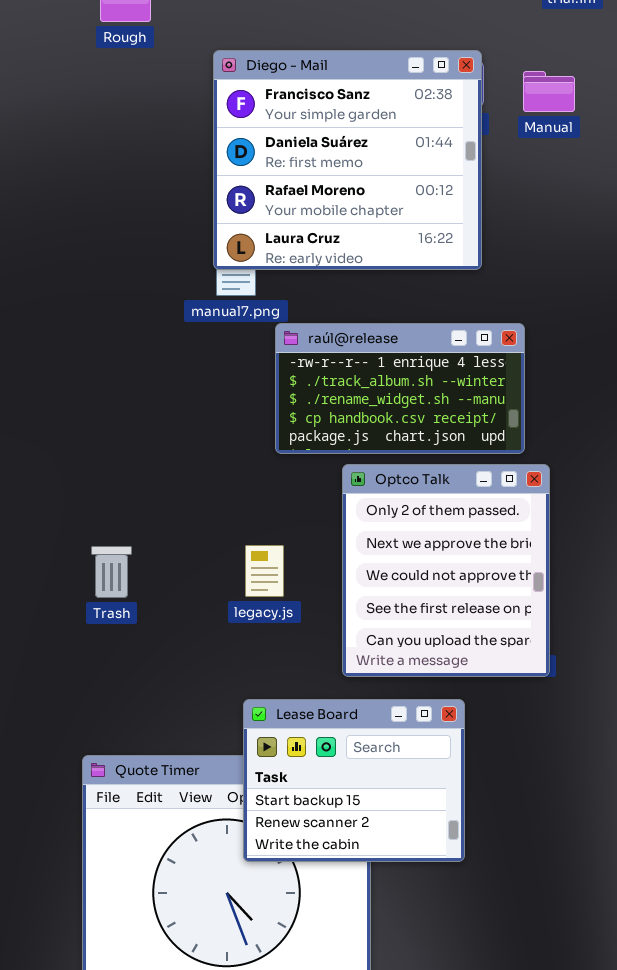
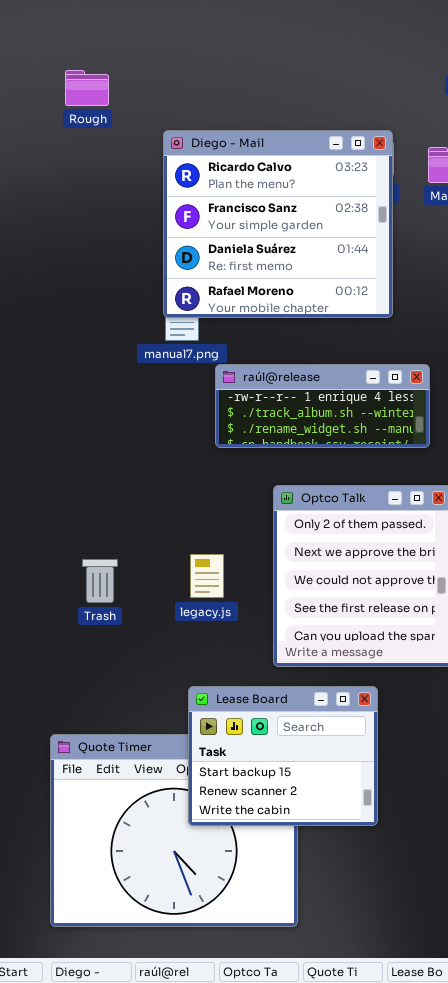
Diego - Mail: [213,50,482,270] -> [163,130,393,318], scrolled up 1 row
raúl@release: [275,323,525,454] -> [215,364,430,448], resized
Trash: [91,546,132,598] -> [82,559,118,603], moved

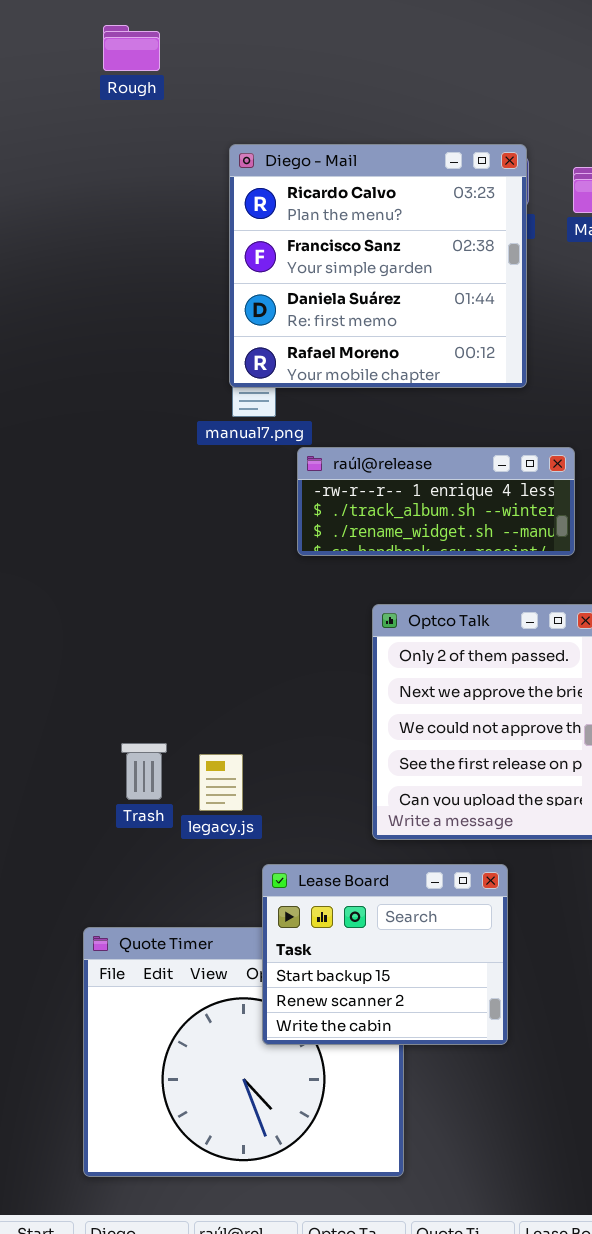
Rough: [65,70,109,106] -> [103,25,160,71], moved
legacy.js: [190,554,224,598] -> [199,754,243,811], moved
Trash: [82,559,118,603] -> [121,743,167,800], moved

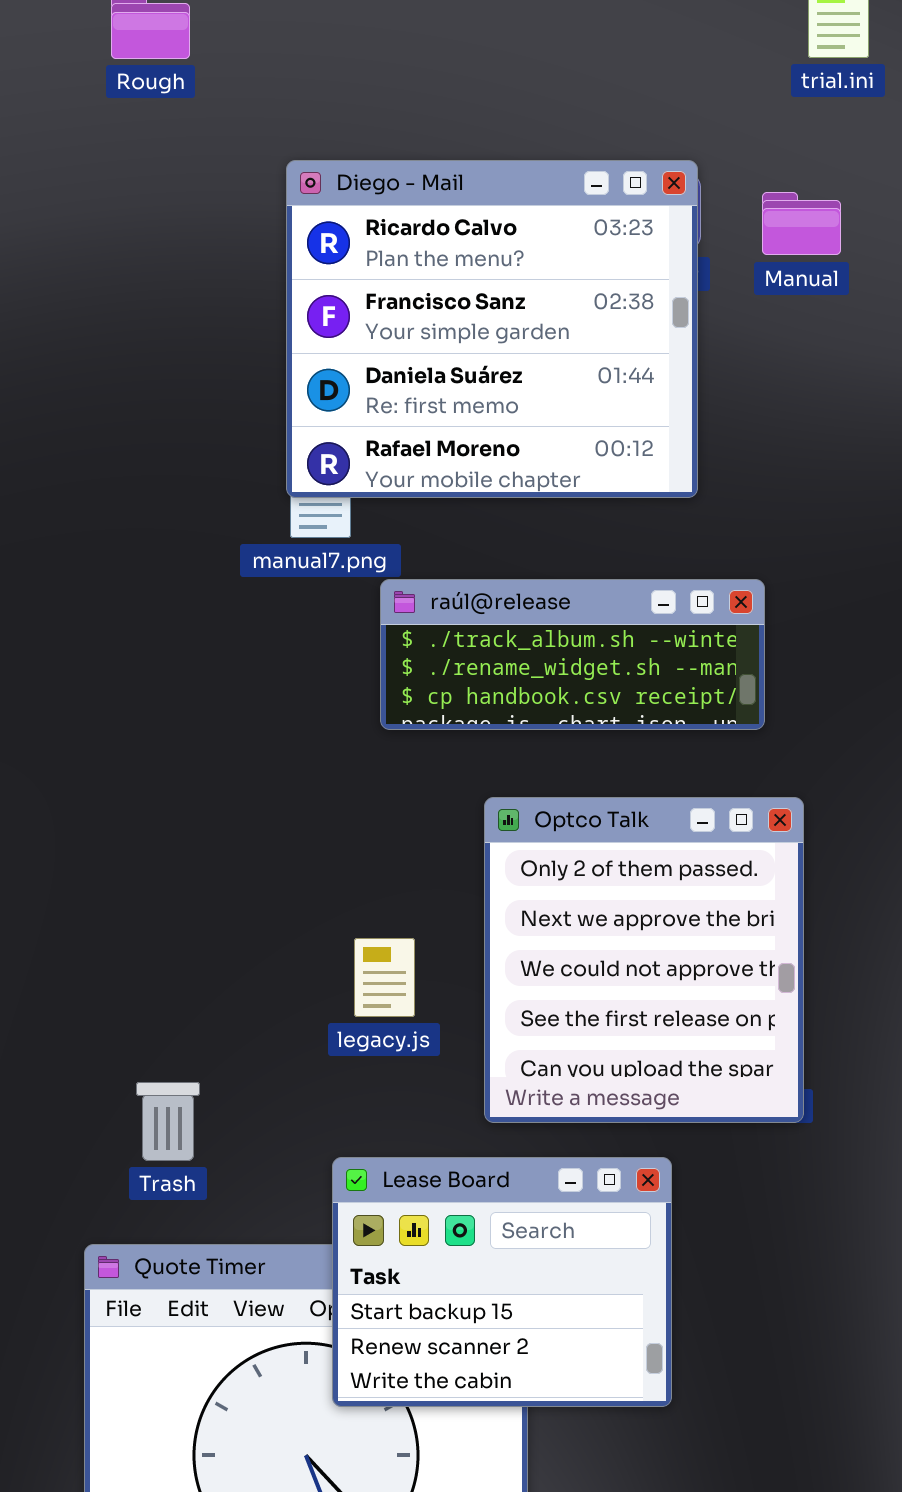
raúl@release: [297,447,575,556] -> [380,579,765,730], scrolled down 1 row
Trash: [121,743,167,800] -> [136,1082,200,1161], moved
legacy.js: [199,754,243,811] -> [354,938,415,1017], moved

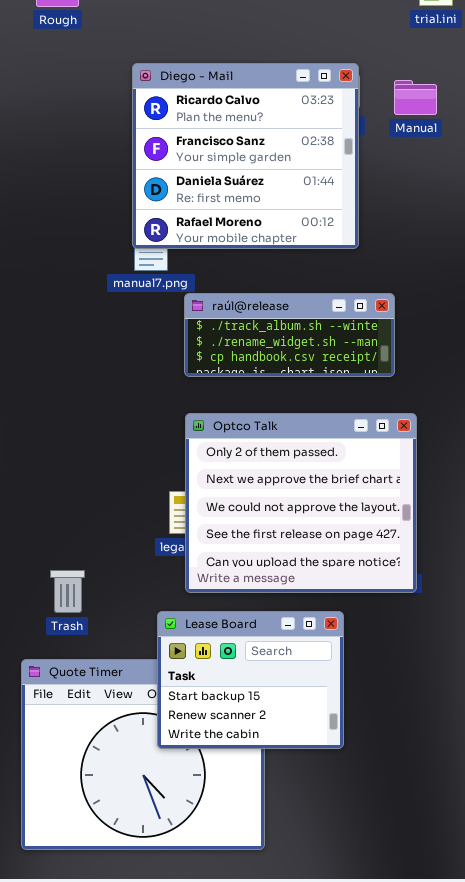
Optco Talk: [484,797,804,1123] -> [185,413,417,593], resized

